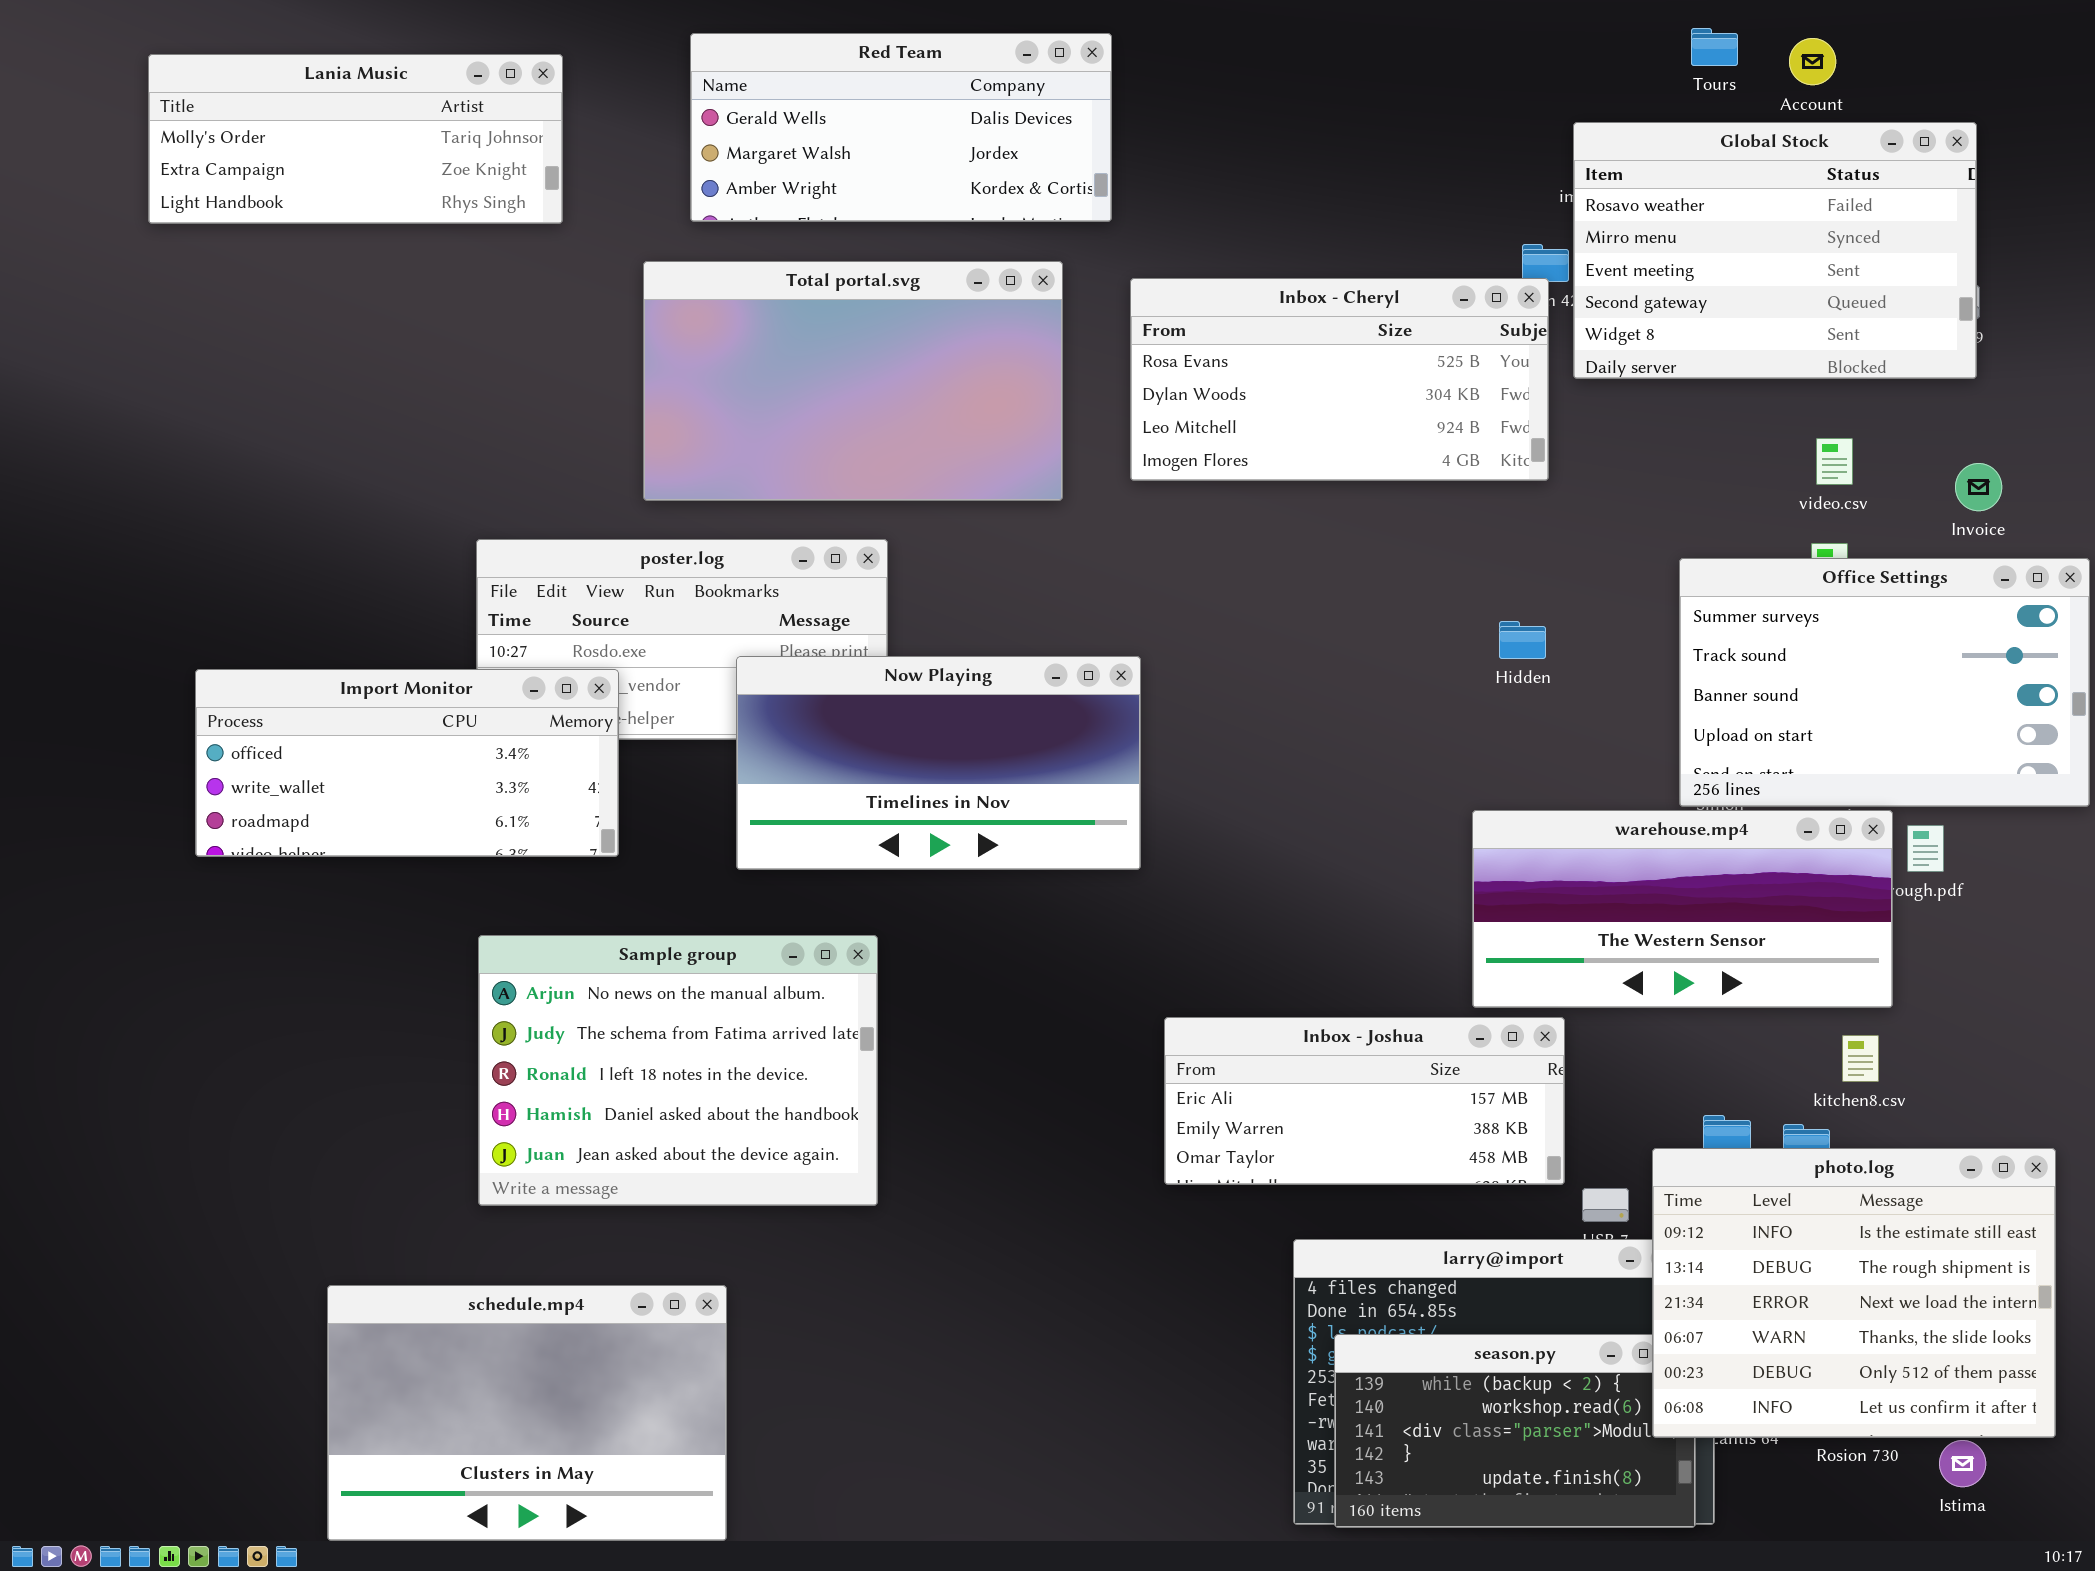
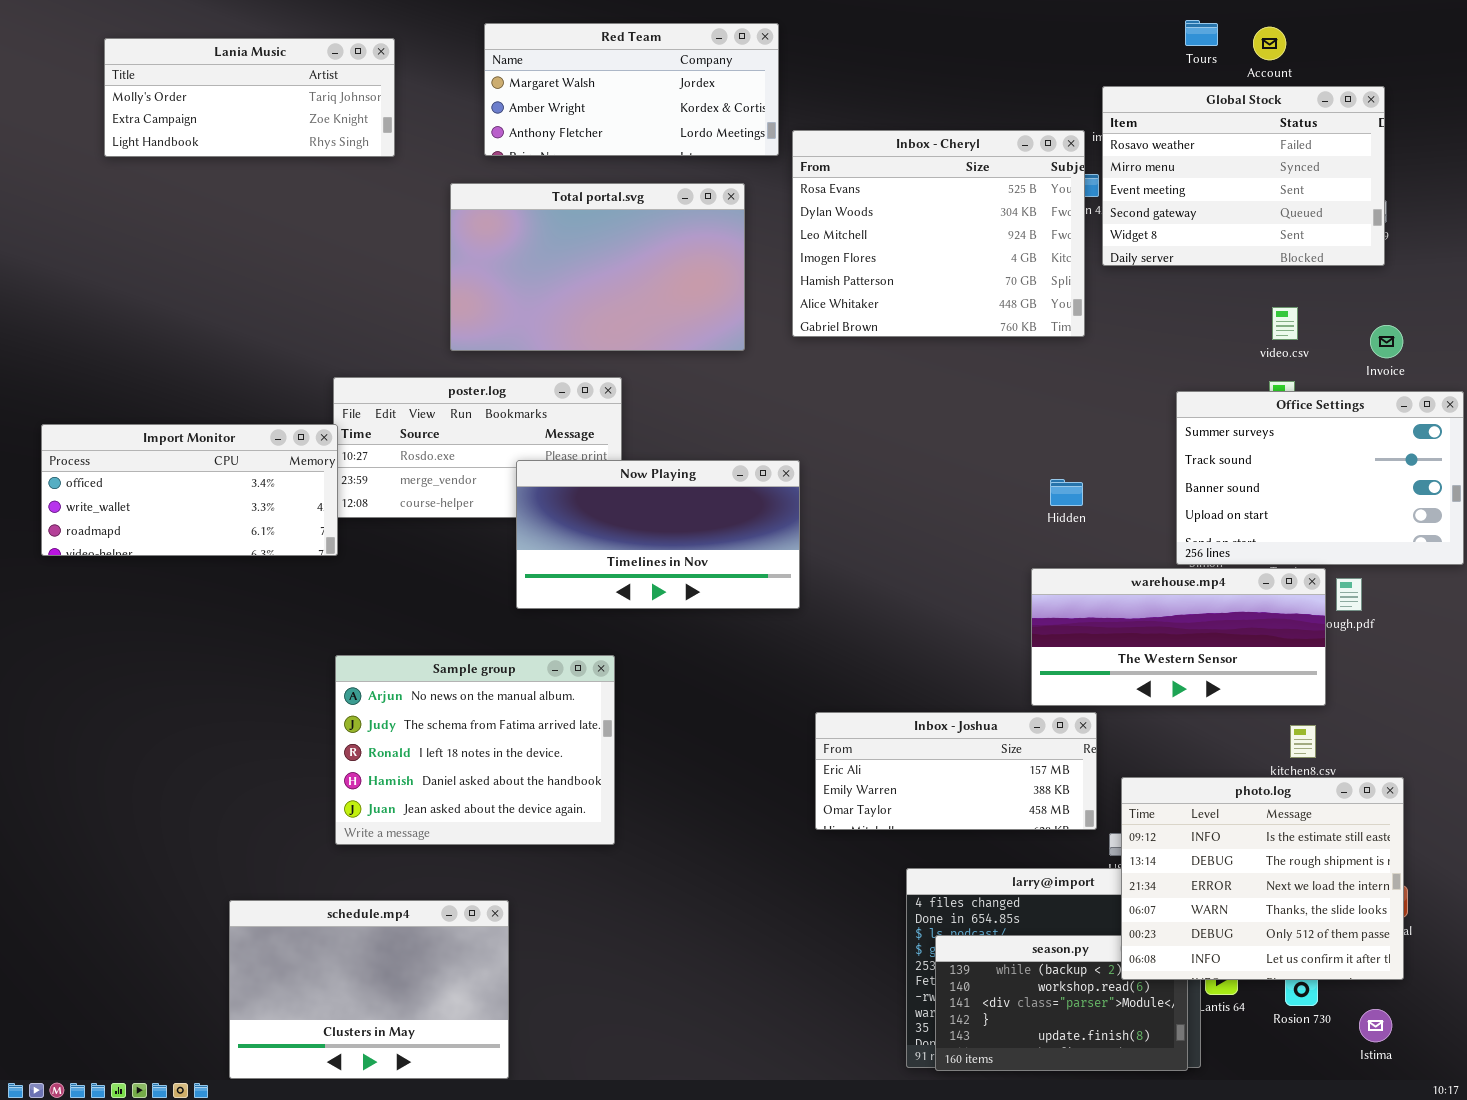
Red Team: [690,33,1112,222] -> [484,23,779,156], scrolled down 1 row
Inbox - Cheryl: [1130,278,1549,481] -> [792,130,1085,337], resized
Hidden: [1499,621,1546,659] -> [1050,479,1083,506], moved
Import Monitor: [195,669,619,857] -> [41,424,338,556], moved
photo.log: [1652,1148,2056,1438] -> [1121,777,1404,980], moved

